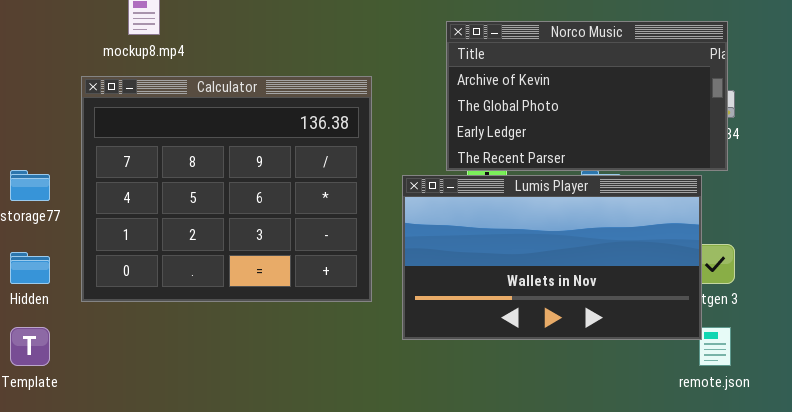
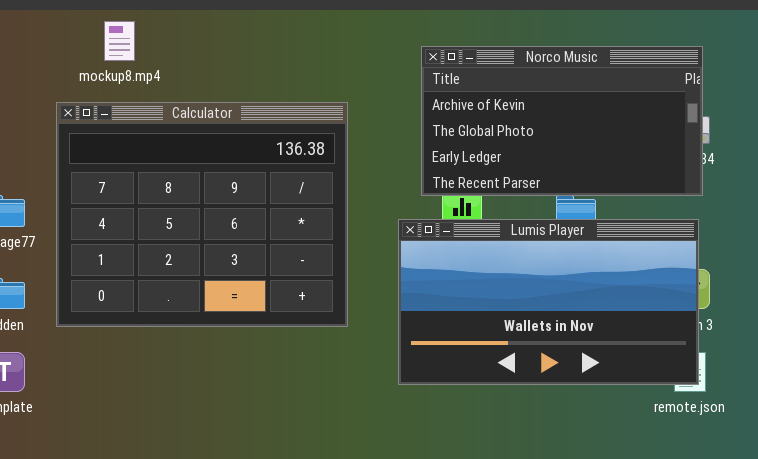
Lumis Player: [402,175,702,340] -> [398,219,699,385], moved

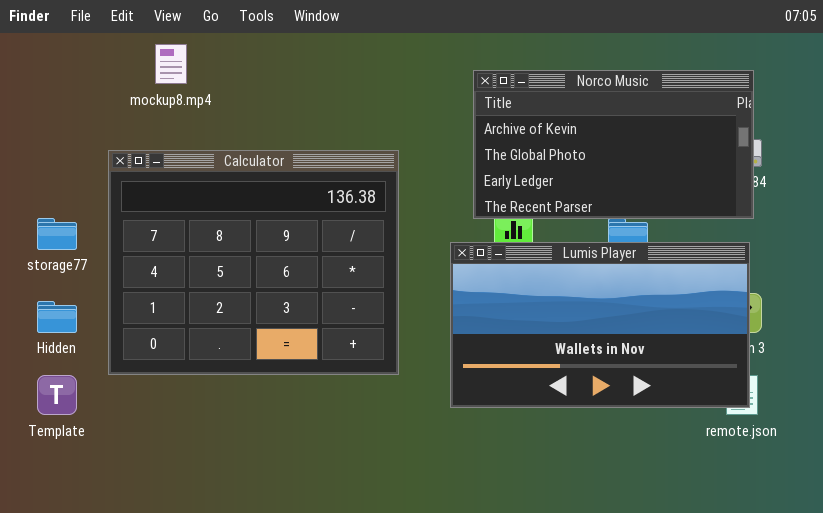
Calculator: [56,102,348,327] -> [108,150,399,375], moved

